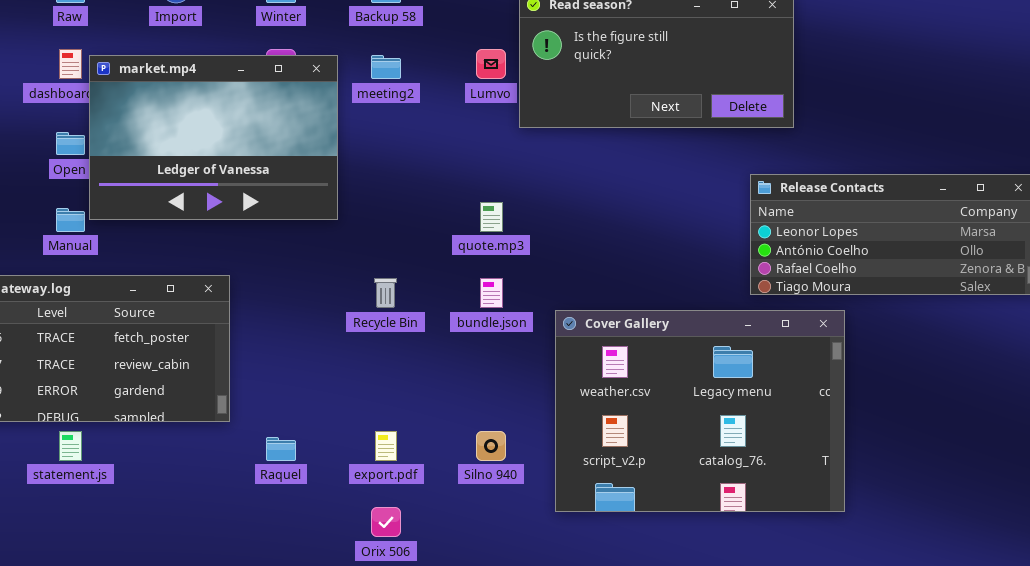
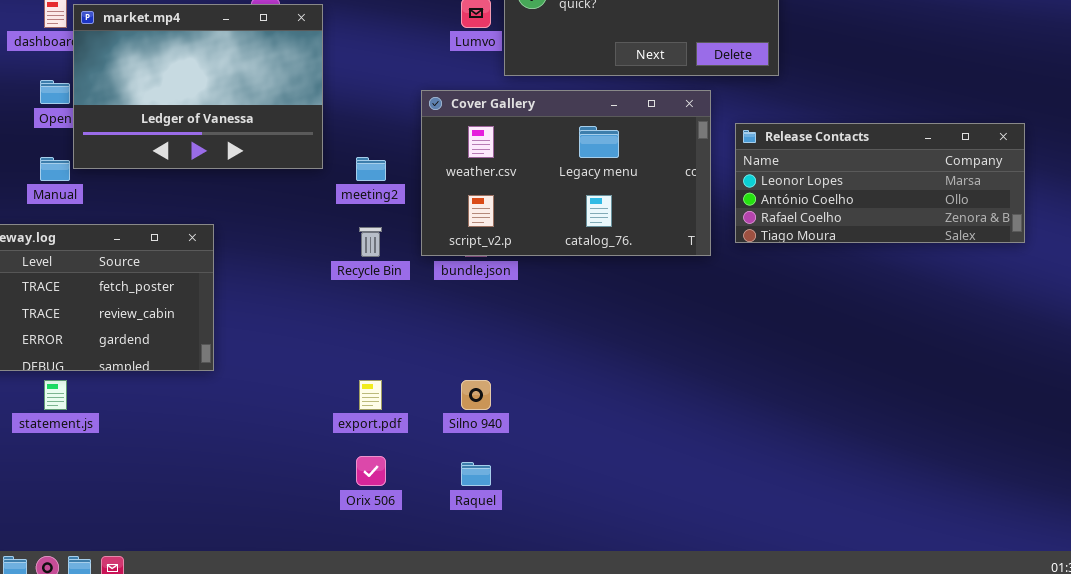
meeting2: [371,55,401,79] -> [356,157,386,181], moved
Cover Gallery: [555,310,845,512] -> [421,90,711,256], moved, resized
Raquel: [266,437,296,461] -> [461,462,491,486], moved

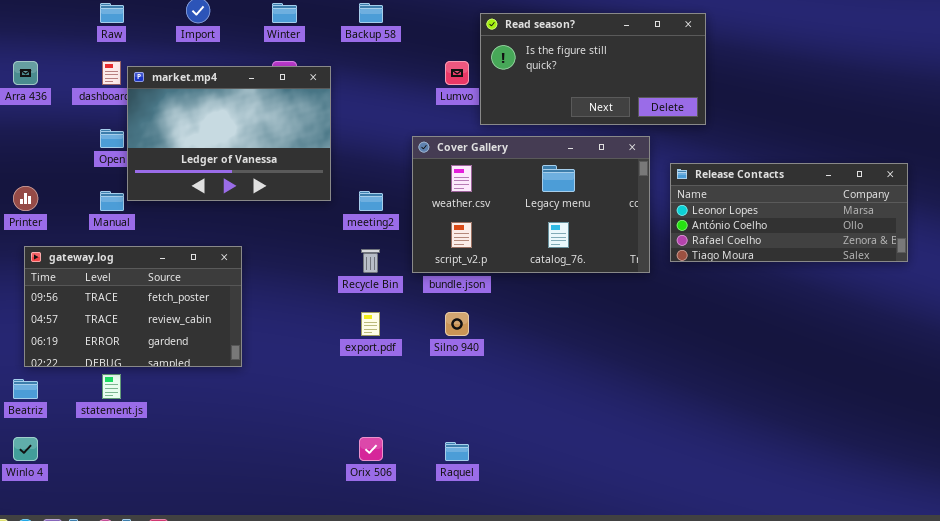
export.pdf: [359,380,382,410] -> [361,312,380,336], moved
Silno 940: [461,380,491,410] -> [445,312,469,336], moved

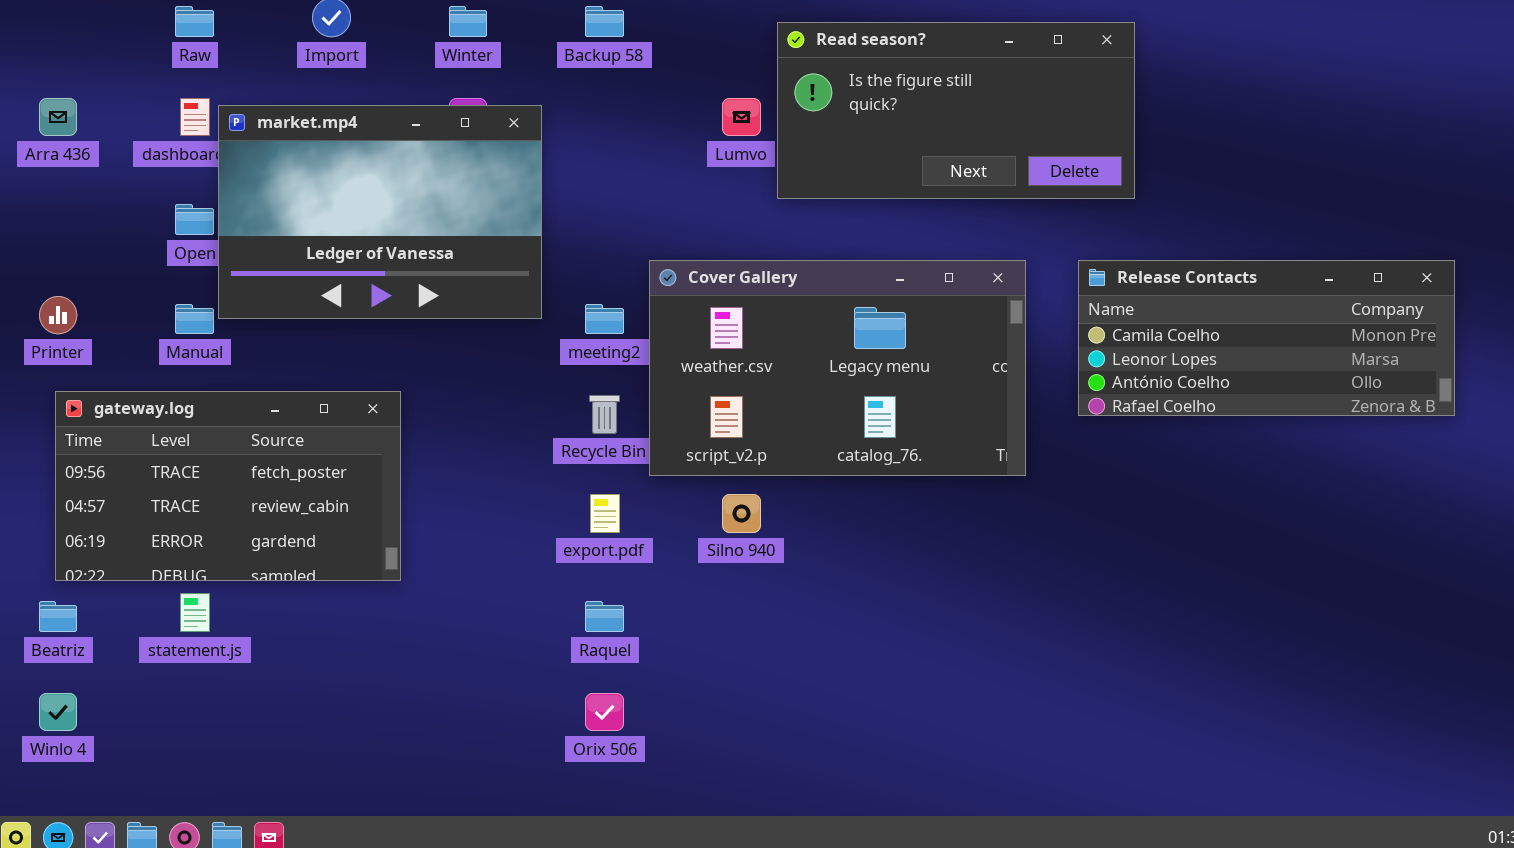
Cover Gallery: [412,136,650,273] -> [649,260,1026,476], moved
Release Contacts: [670,163,908,262] -> [1078,260,1455,416], scrolled up 1 row
Raquel: [445,442,469,461] -> [585,601,624,632], moved

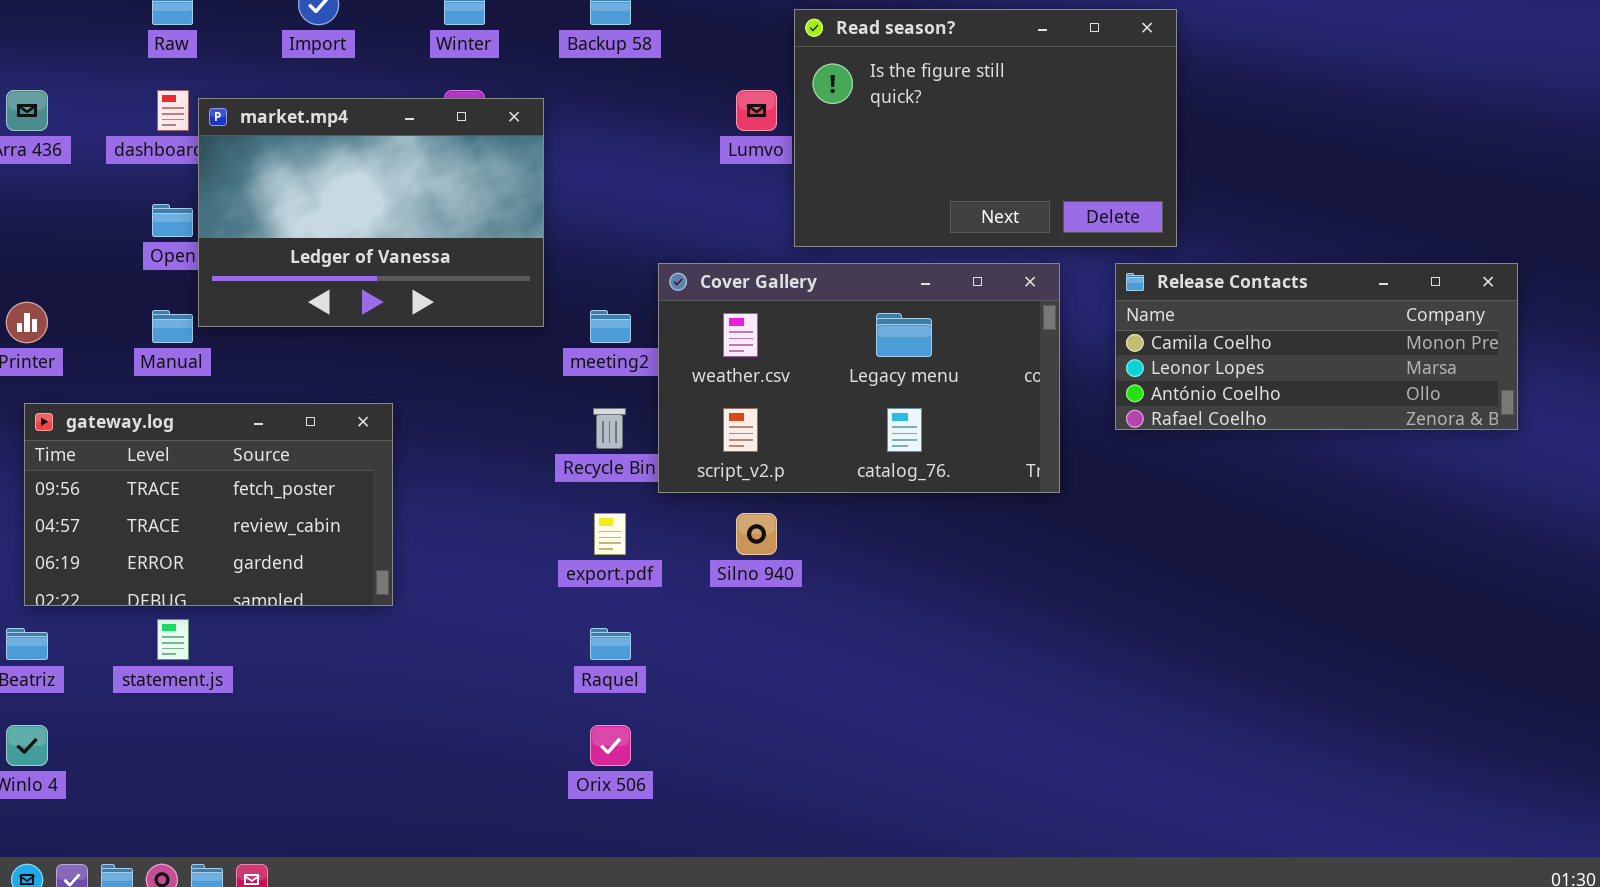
Read season?: [777,22,1135,199] -> [794,9,1177,247], resized

